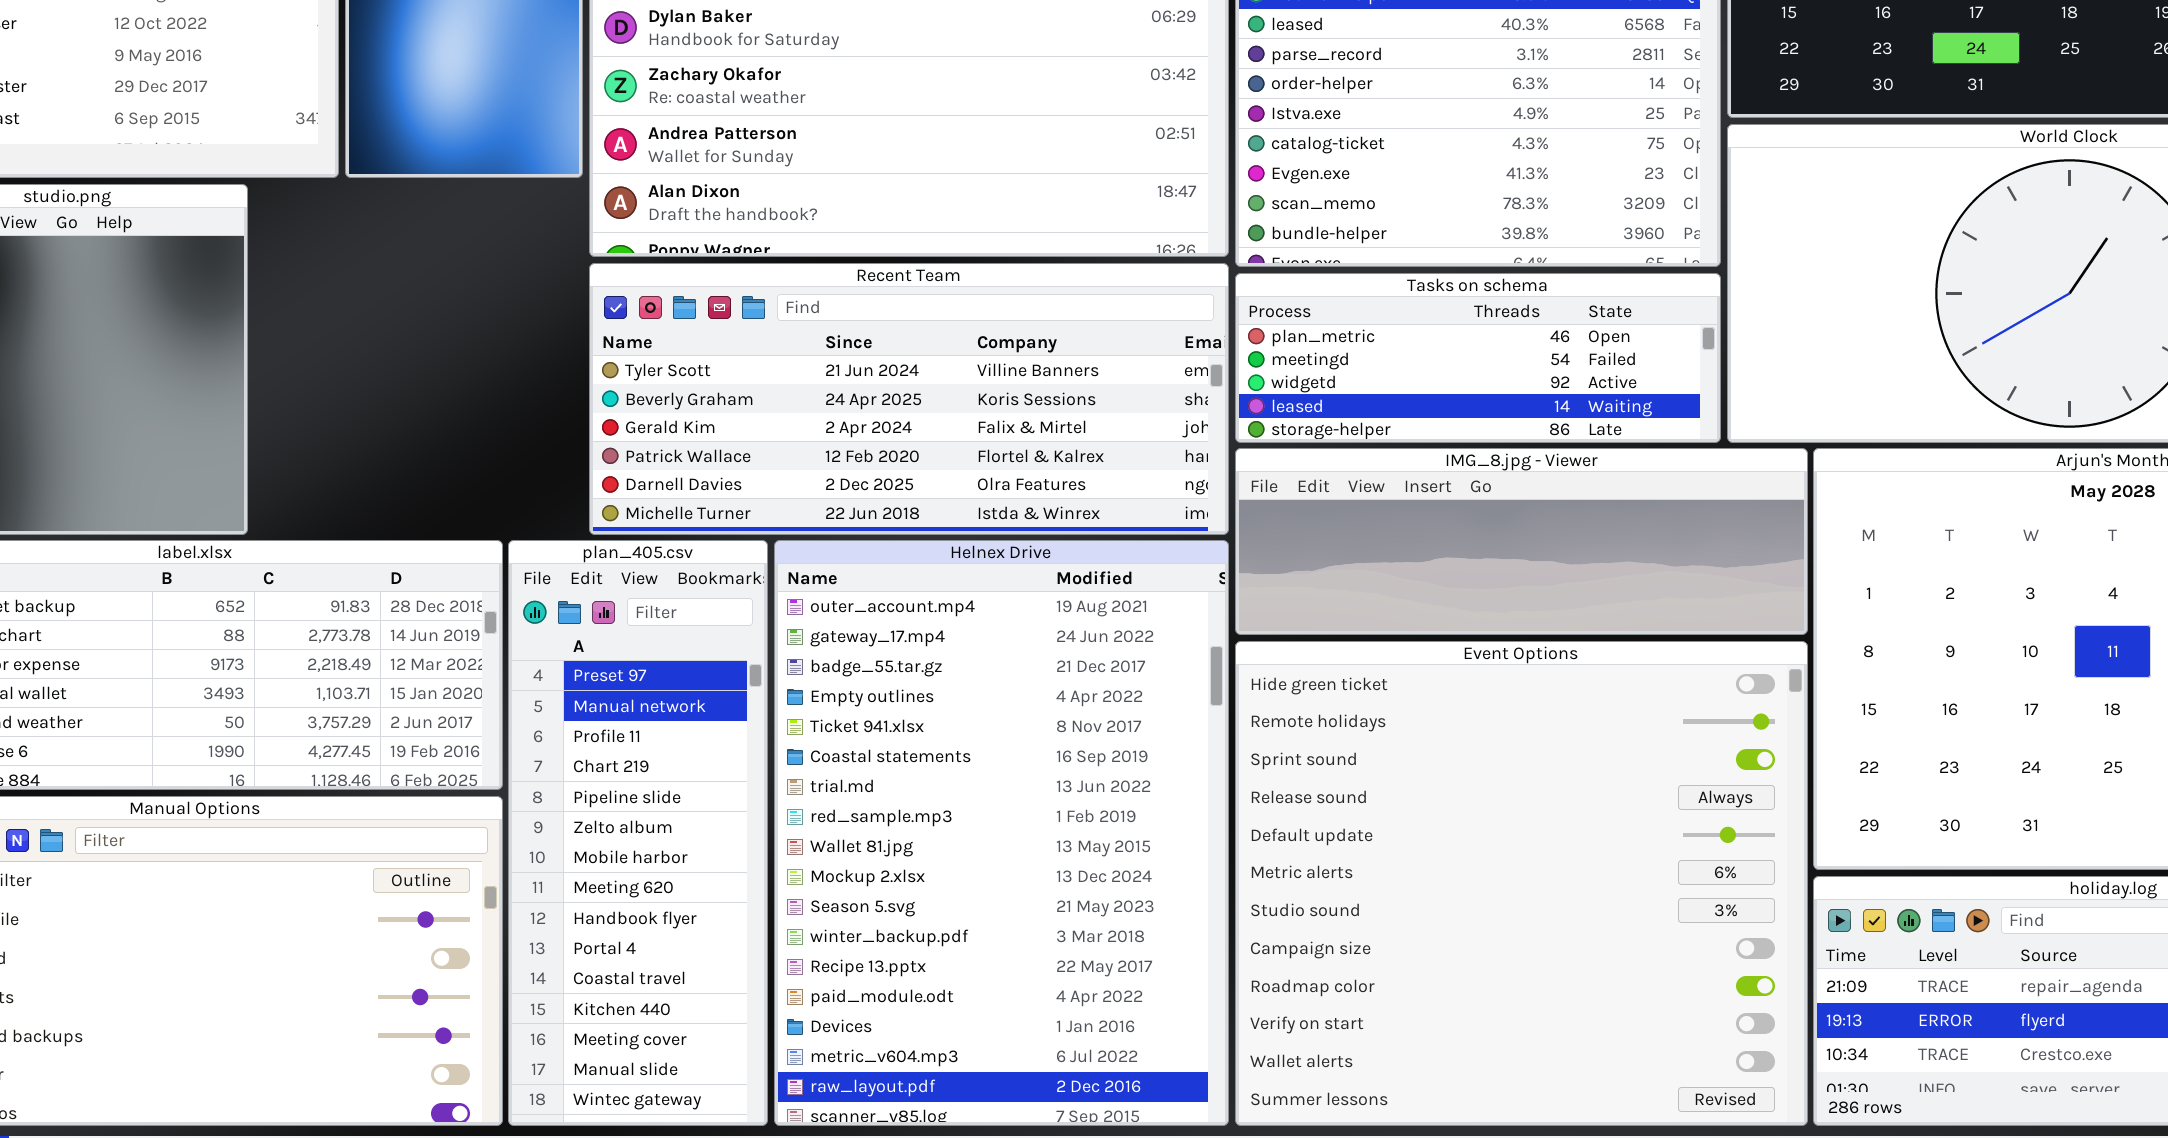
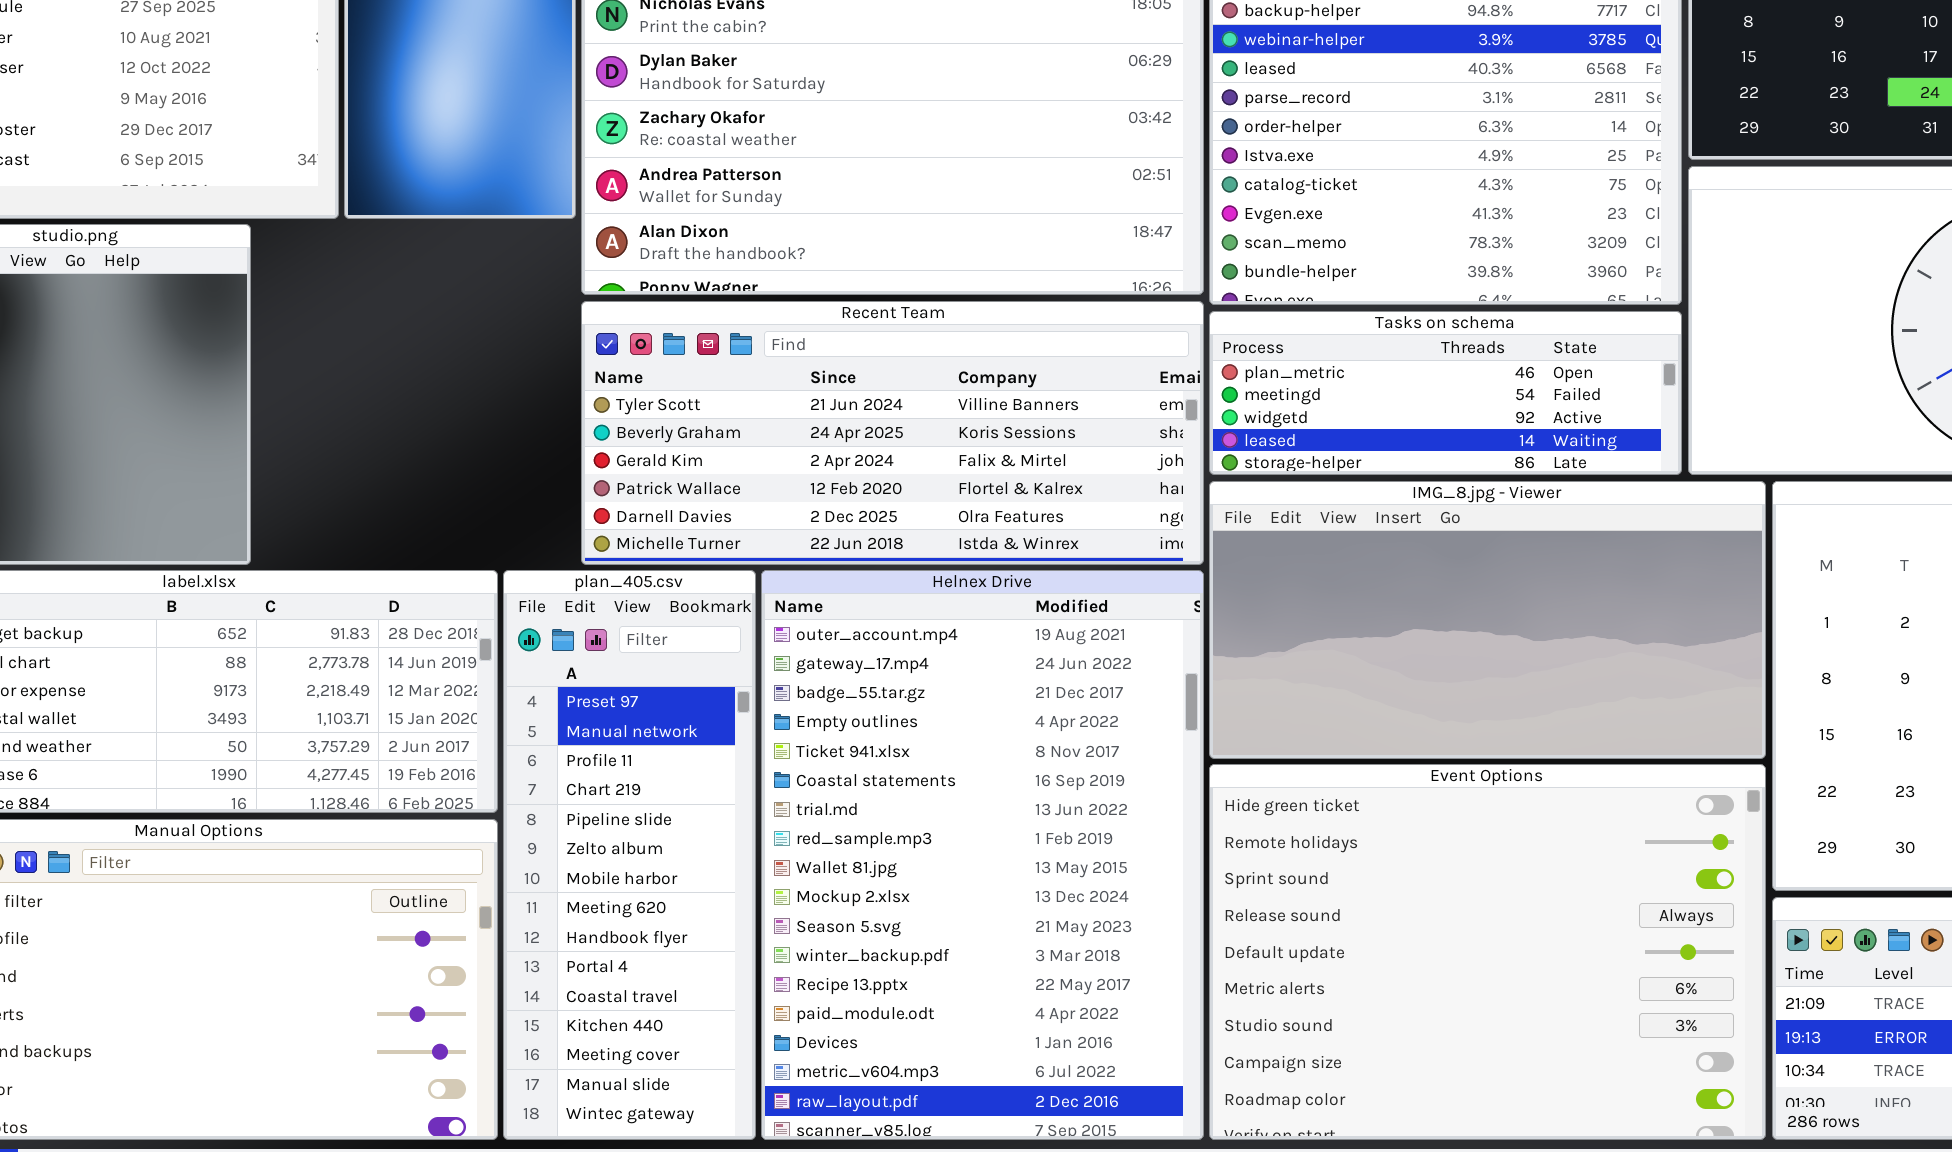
IMG_8.jpg - Viewer: [1235,448,1808,635] -> [1209,481,1766,759], resized
Event Options: [1235,641,1808,1126] -> [1209,764,1766,1140], resized

